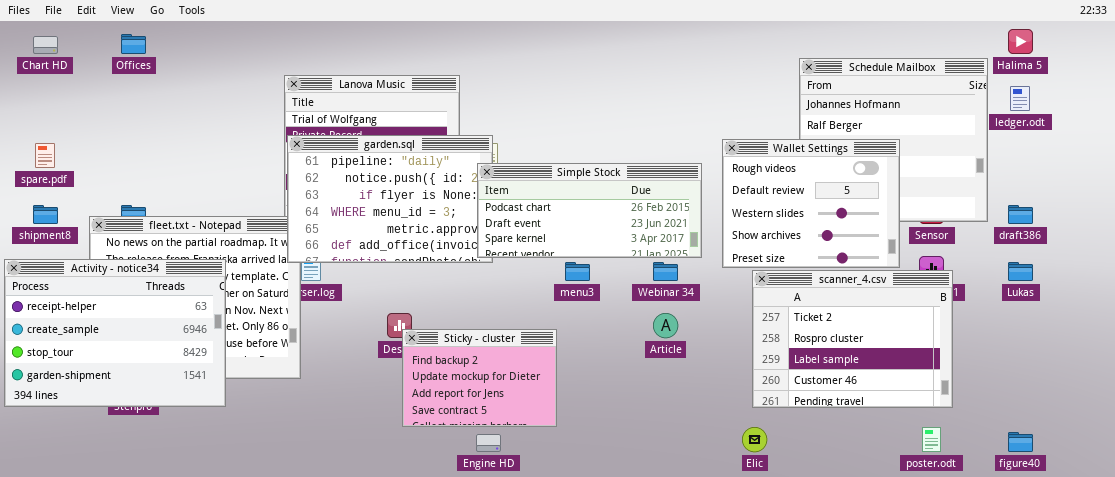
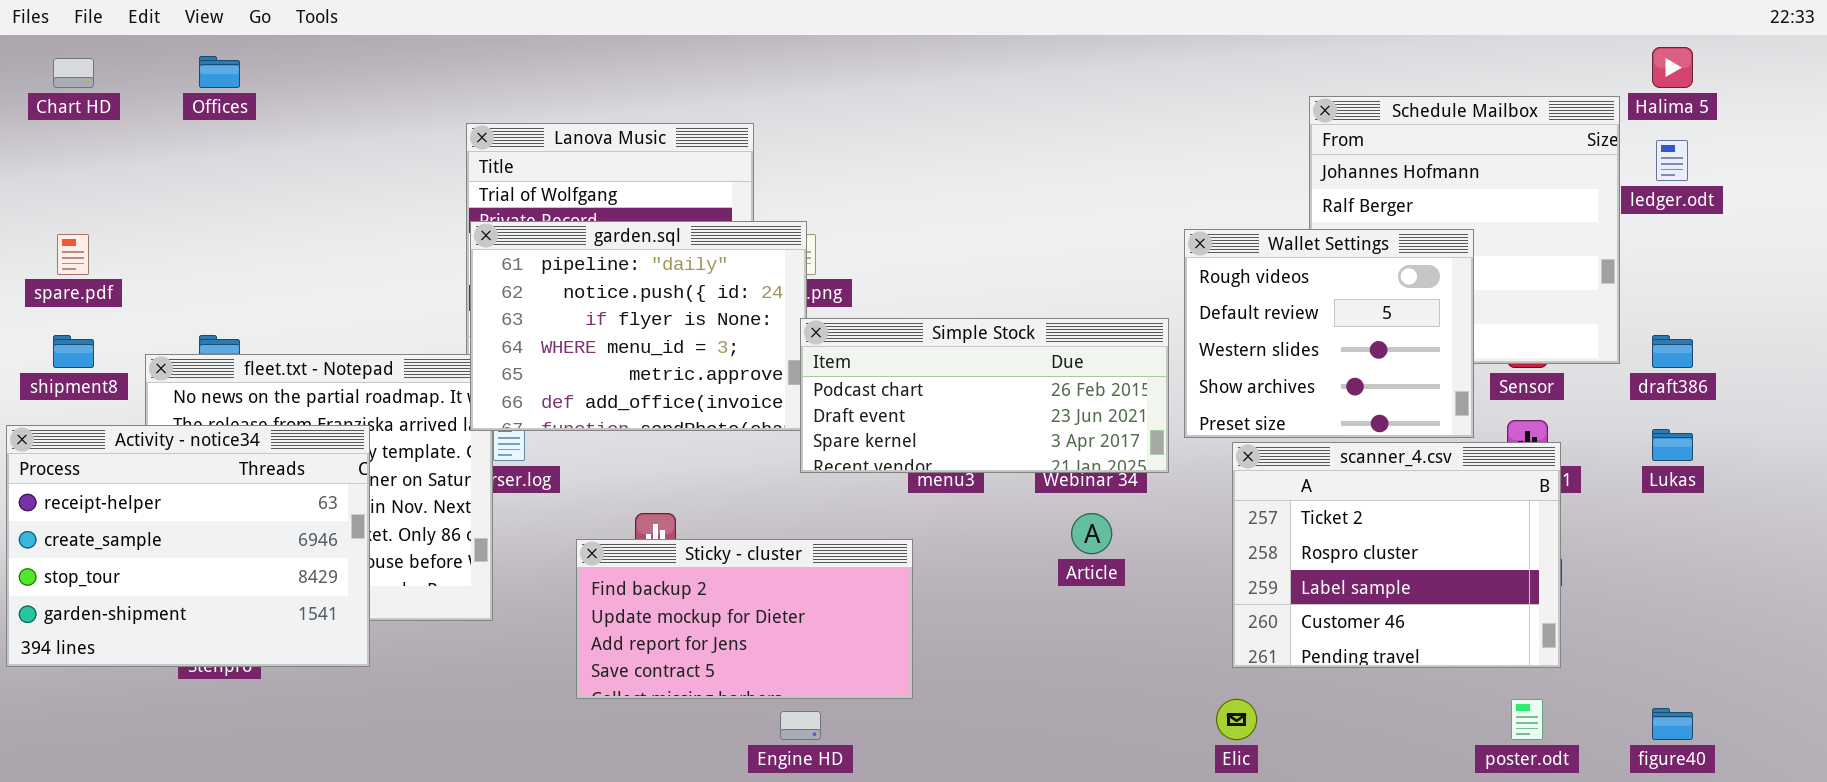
Simple Stock: [477,163,702,258] -> [800,318,1169,473], moved
Sticky - cluster: [402,329,557,427] -> [576,539,913,699], resized

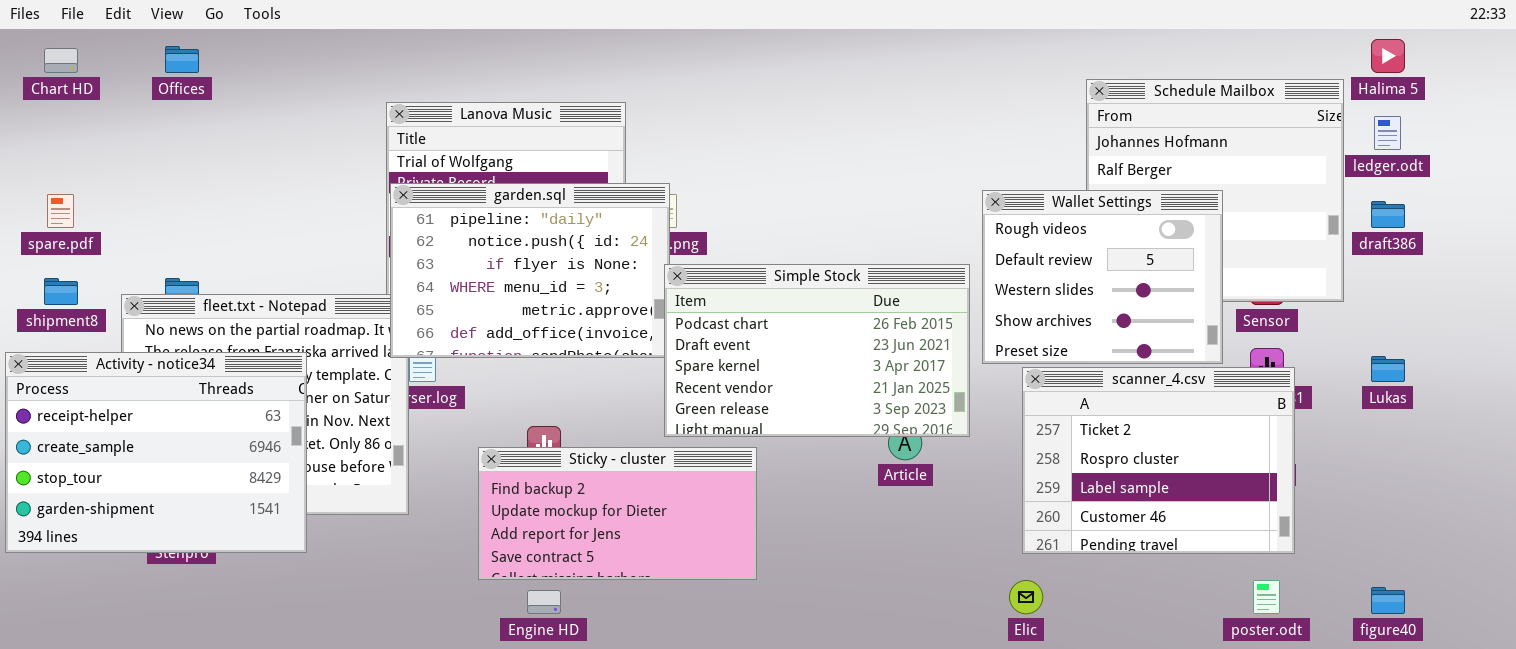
Simple Stock: [800,318,1169,473] -> [664,264,970,437], resized
draft386: [1652,335,1693,368] -> [1371,201,1405,228], moved
Engine HD: [780,711,821,740] -> [527,590,561,614], moved

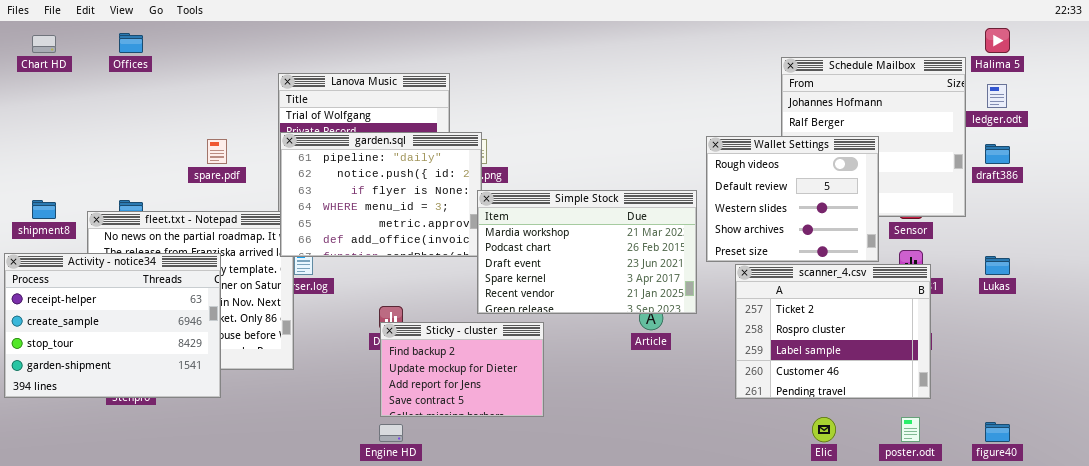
spare.pdf: [47,194,74,228] -> [207,139,227,164], moved
Simple Stock: [664,264,970,437] -> [477,190,697,314], scrolled up 1 row
Sticky - cluster: [478,447,757,580] -> [380,322,544,417], resized
Elic: [1009,580,1043,614] -> [812,417,836,442], moved

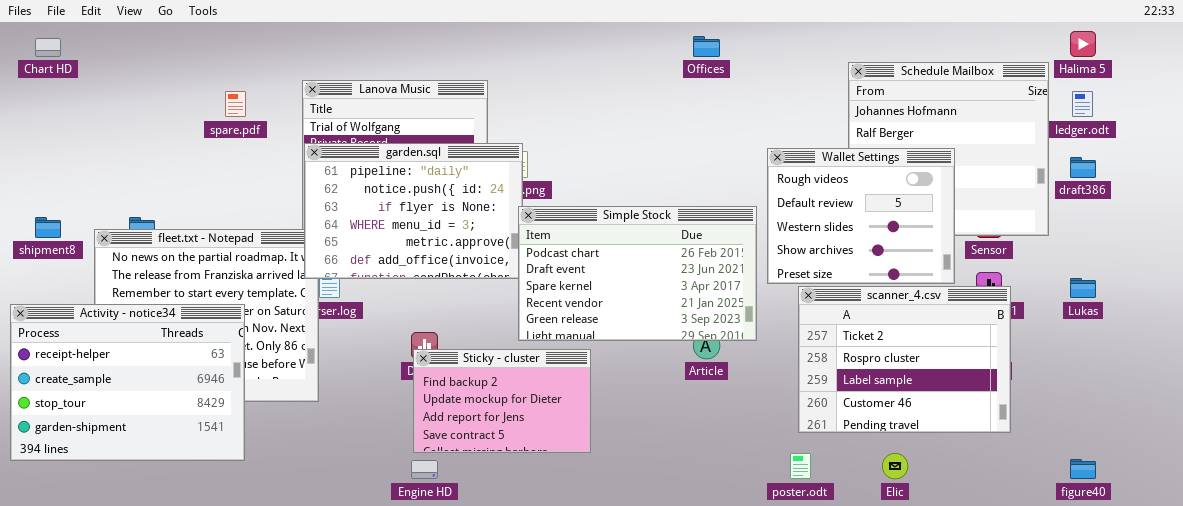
Offices: [119,33,143,53] -> [693,36,720,57], moved
spare.pdf: [207,139,227,164] -> [225,91,246,117], moved
Simple Stock: [477,190,697,314] -> [518,206,757,341], scrolled down 1 row
Activity - notice34: [4,253,221,398] -> [10,304,245,461], moved
poster.odt: [901,417,920,442] -> [790,453,811,479], moved

